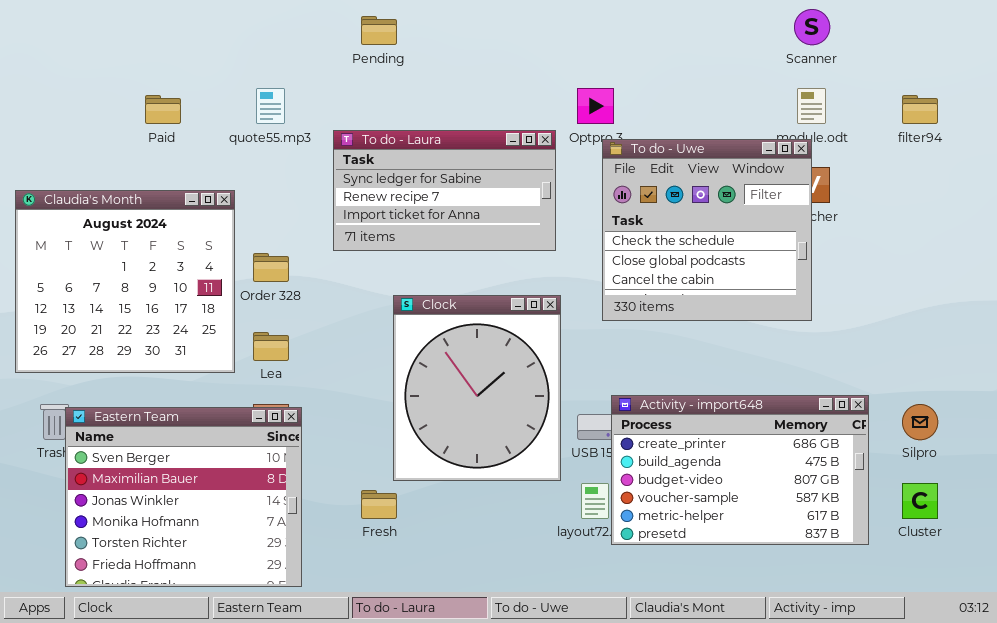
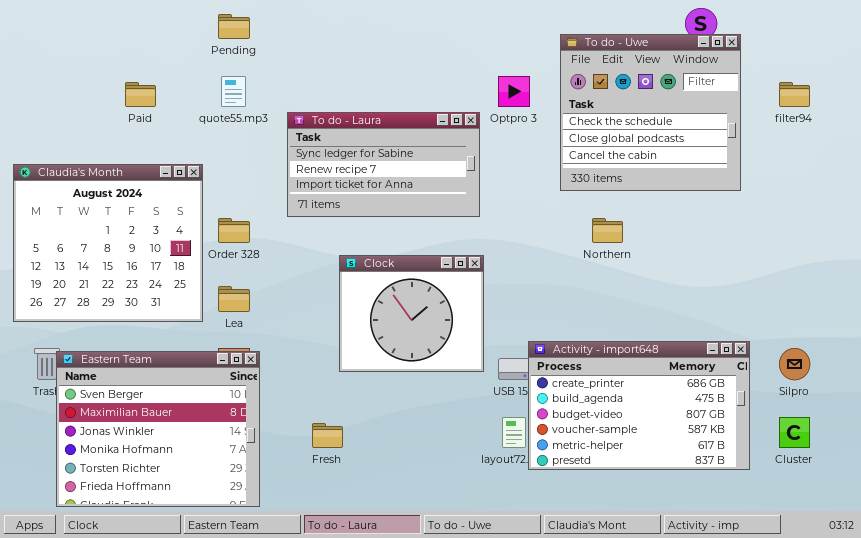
Pending: [361,16,397,45] -> [218,14,250,39], moved
To do - Uwe: [602,139,812,321] -> [560,34,741,191], moved
Clock: [393,295,561,481] -> [339,255,484,372], resized

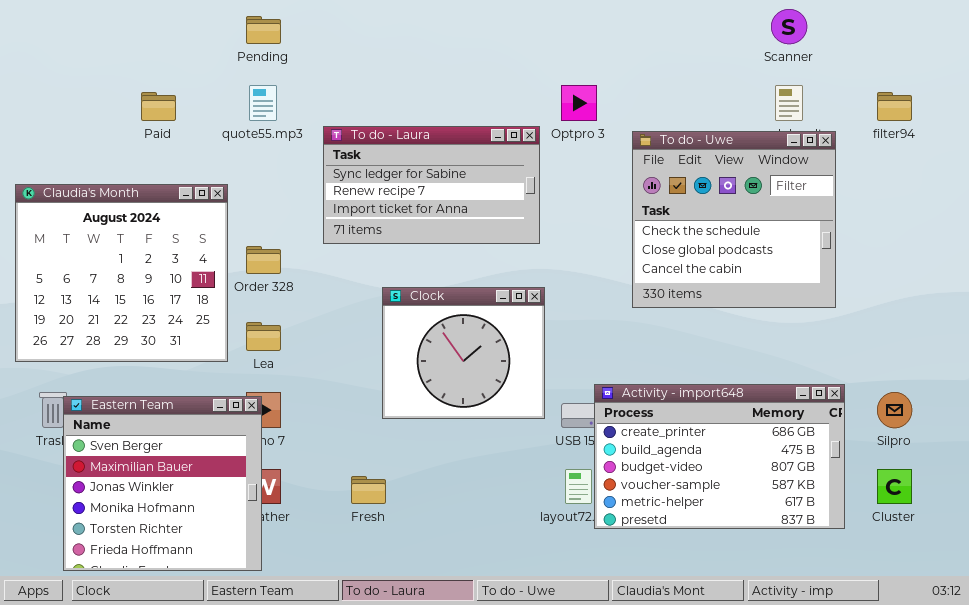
To do - Uwe: [560,34,741,191] -> [632,131,836,308], moved
Eastern Team: [56,351,260,507] -> [63,396,262,571], resized

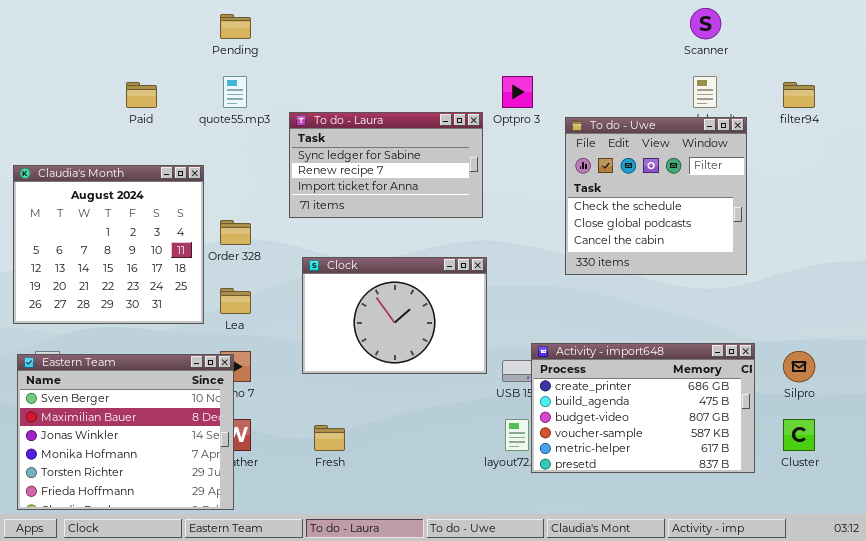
Clock: [382,287,545,419] -> [302,257,487,374], resized
Eastern Team: [63,396,262,571] -> [17,354,234,510], resized

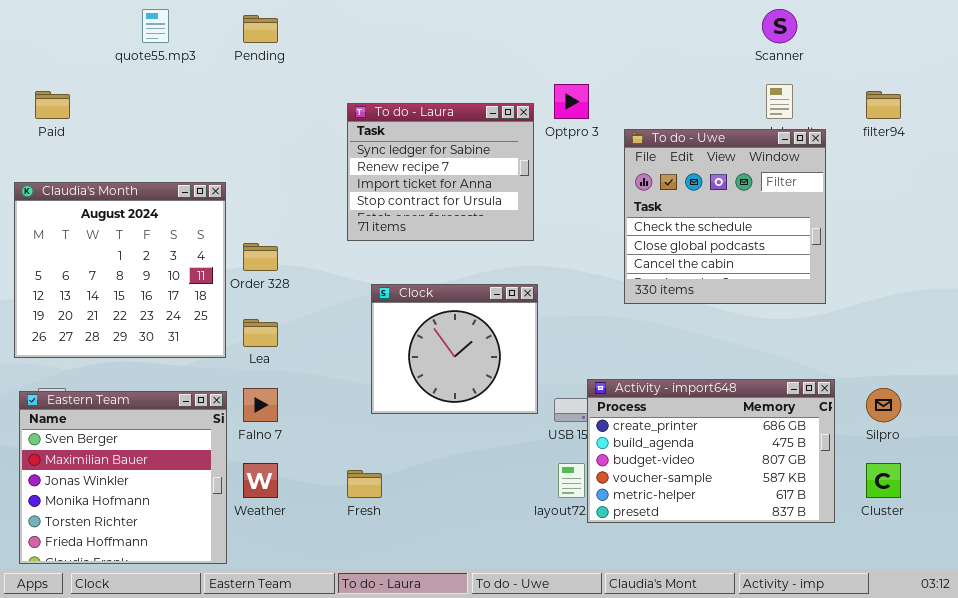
quote55.mp3: [223,76,247,108] -> [142,9,169,43], moved
Paid: [126,82,157,108] -> [35,91,70,119], moved
To do - Laura: [289,112,483,218] -> [347,103,534,241], resized
Clock: [302,257,487,374] -> [371,284,538,414], resized
Eastern Team: [17,354,234,510] -> [19,391,227,564], resized

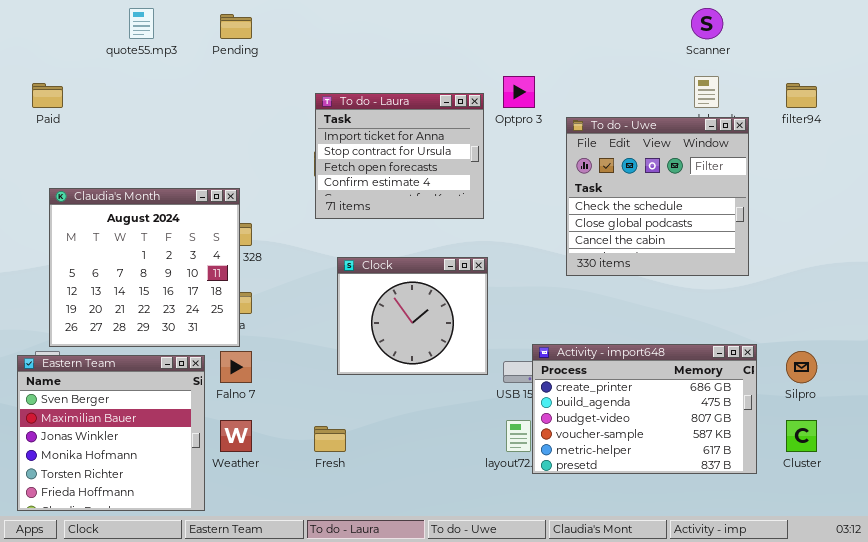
To do - Laura: [347,103,534,241] -> [315,93,484,219], scrolled down 2 rows
Claudia's Month: [14,182,226,358] -> [49,188,240,347], moved

